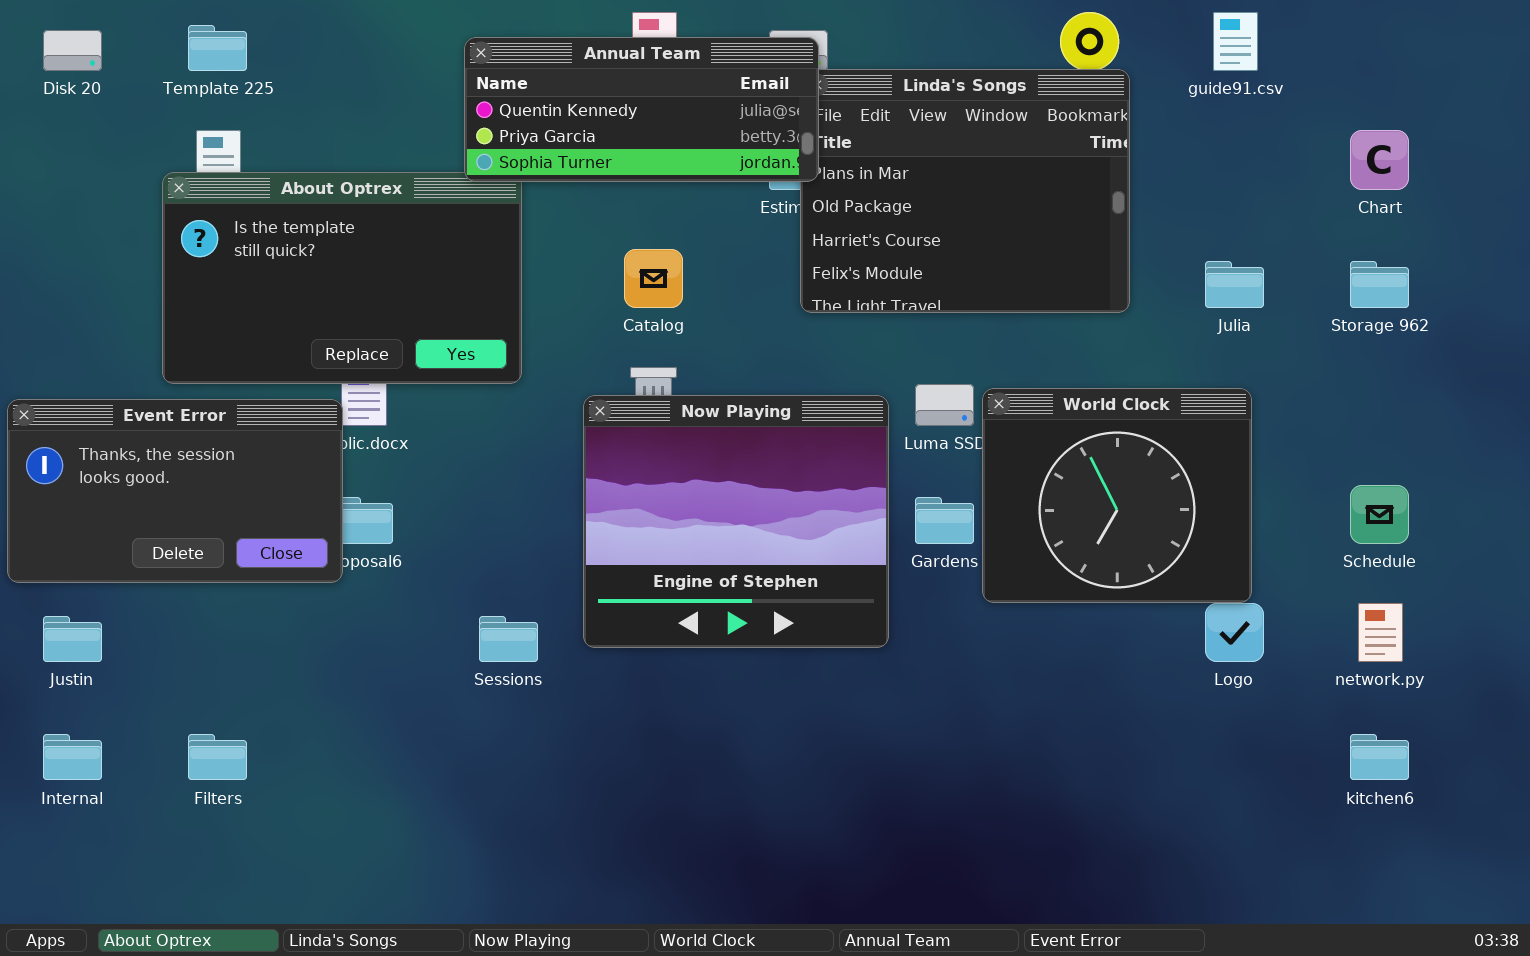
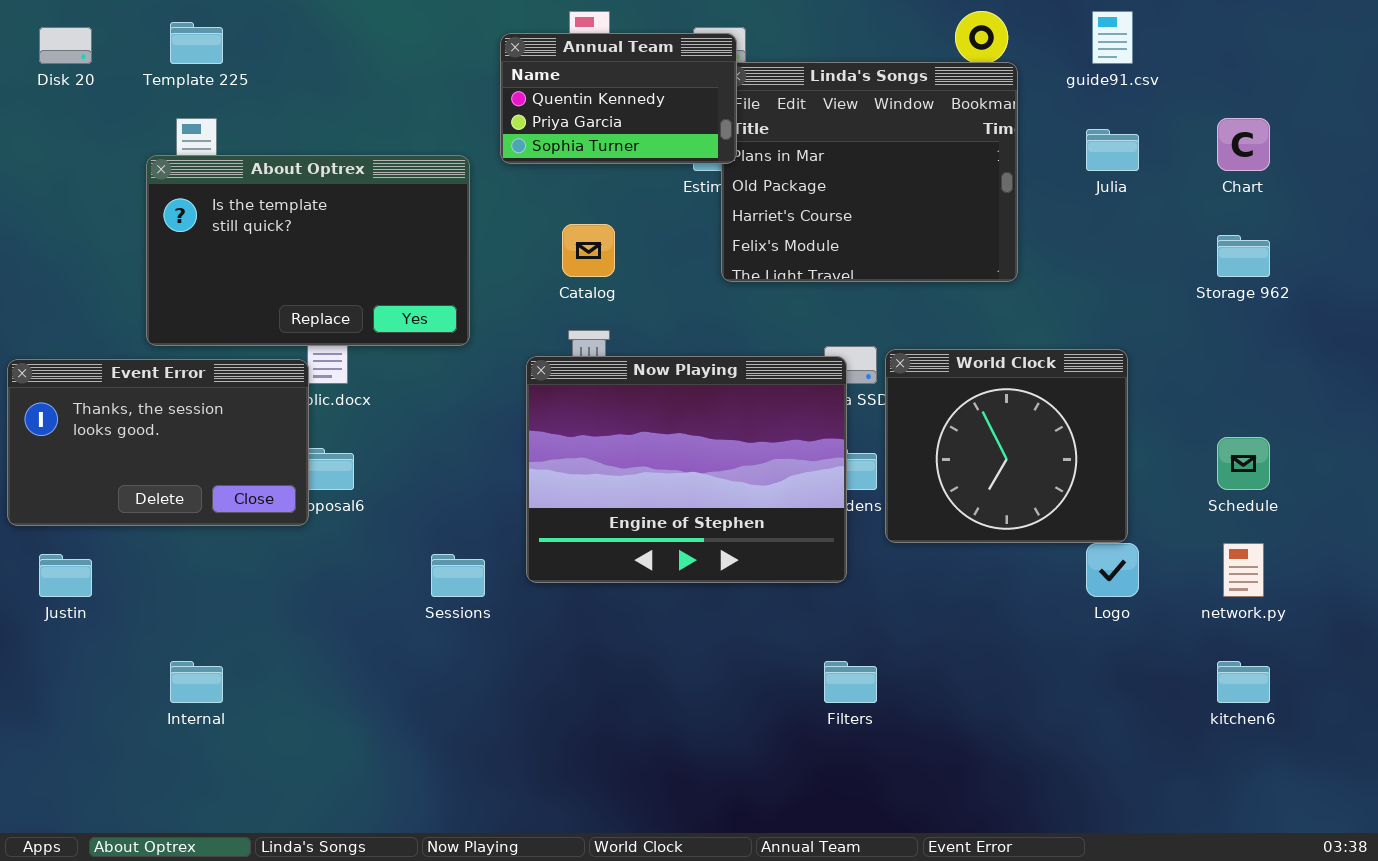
Annual Team: [464,37,819,182] -> [500,33,737,164], resized
Julia: [1205,261,1264,308] -> [1086,129,1139,171], moved
Now Playing: [583,395,889,648] -> [526,356,847,583], resized
Internal: [43,734,102,780] -> [170,661,223,703], moved
Filters: [188,734,247,780] -> [824,661,877,703], moved

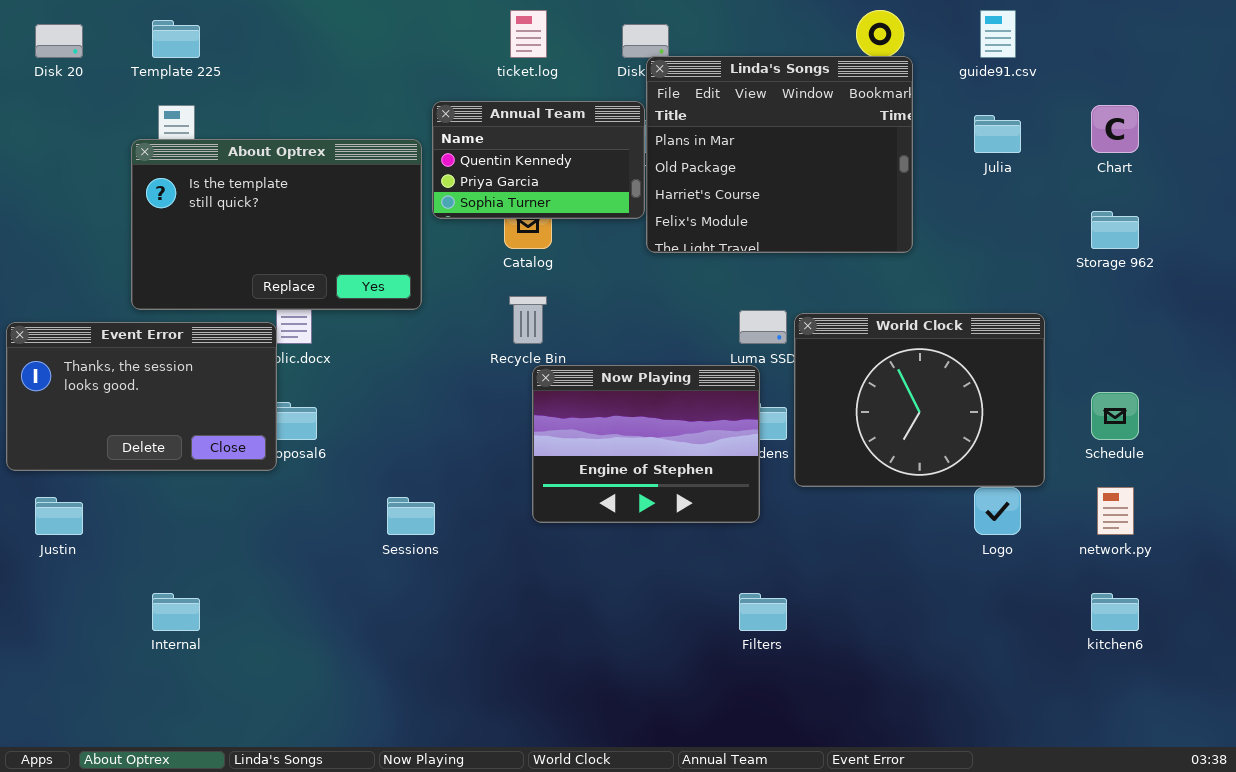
Annual Team: [500,33,737,164] -> [432,101,645,219], moved
World Clock: [885,349,1128,543] -> [794,313,1045,487], resized
Now Playing: [526,356,847,583] -> [532,365,760,523], resized

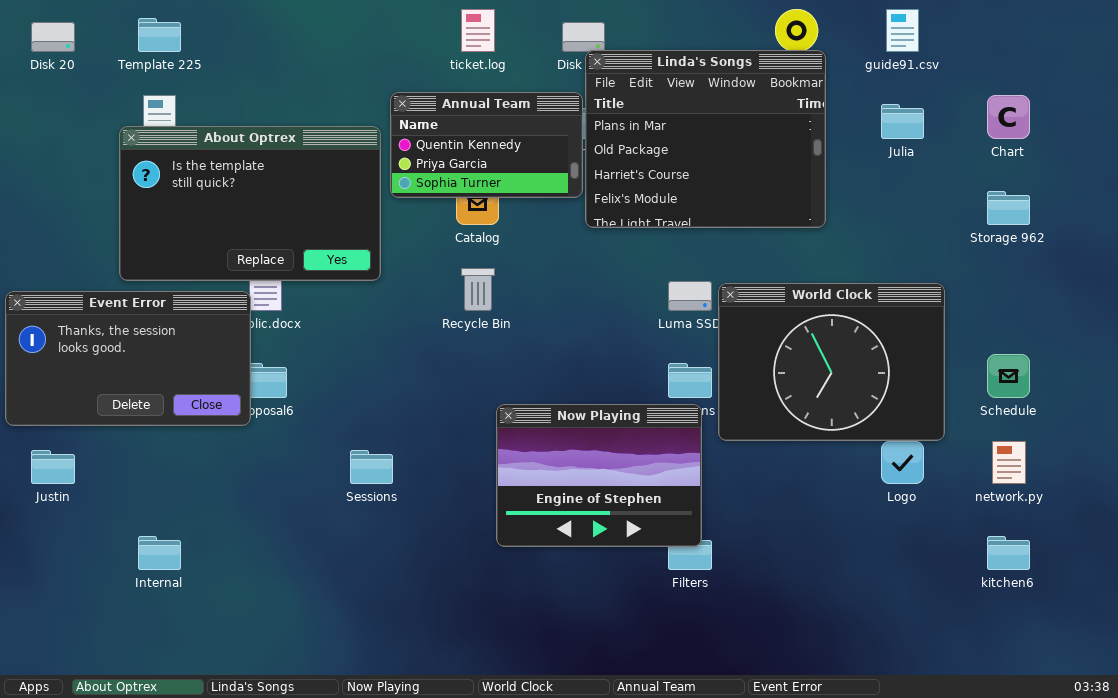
Now Playing: [532,365,760,523] -> [496,404,702,547], moved

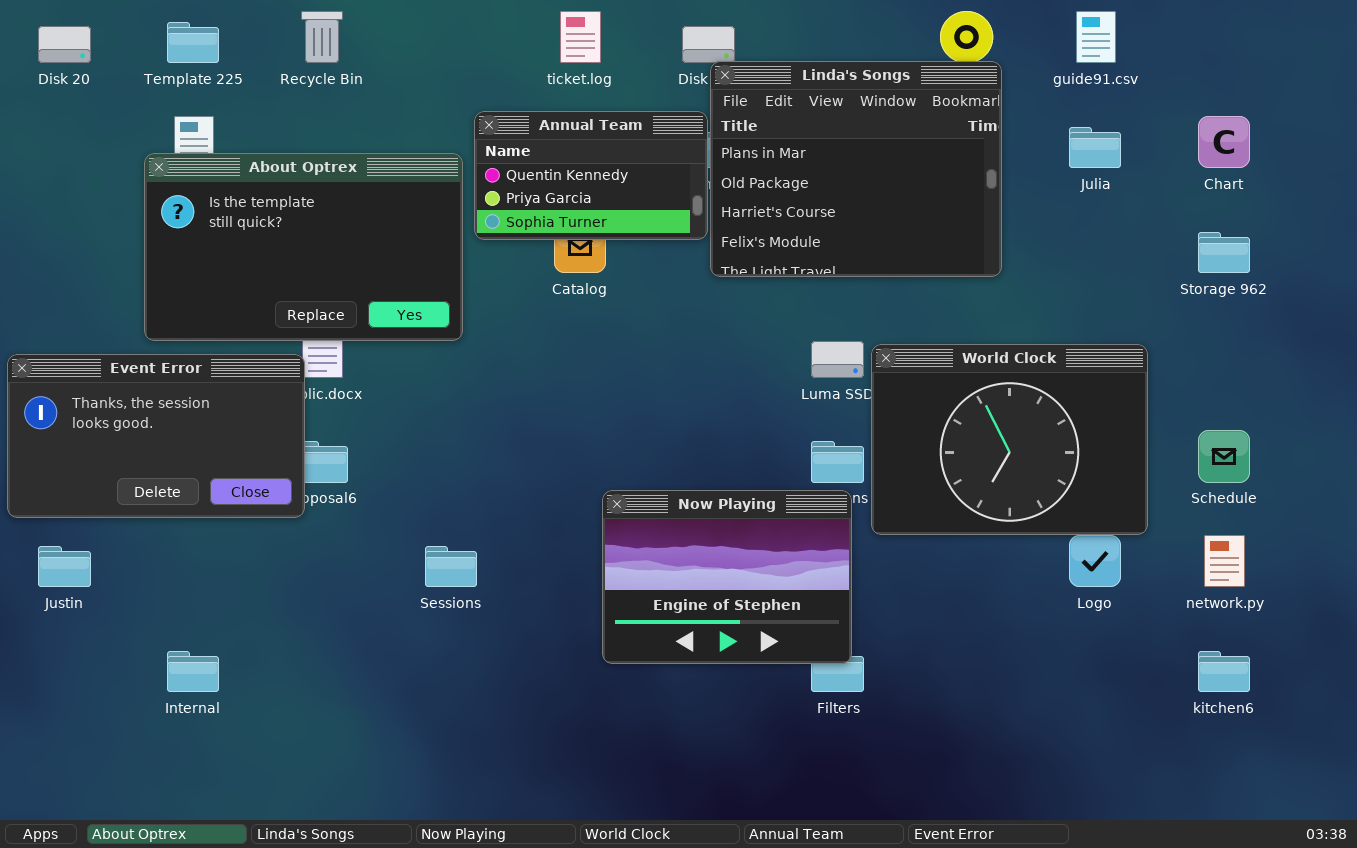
Recycle Bin: [461,268,495,311] -> [301,11,343,63], moved

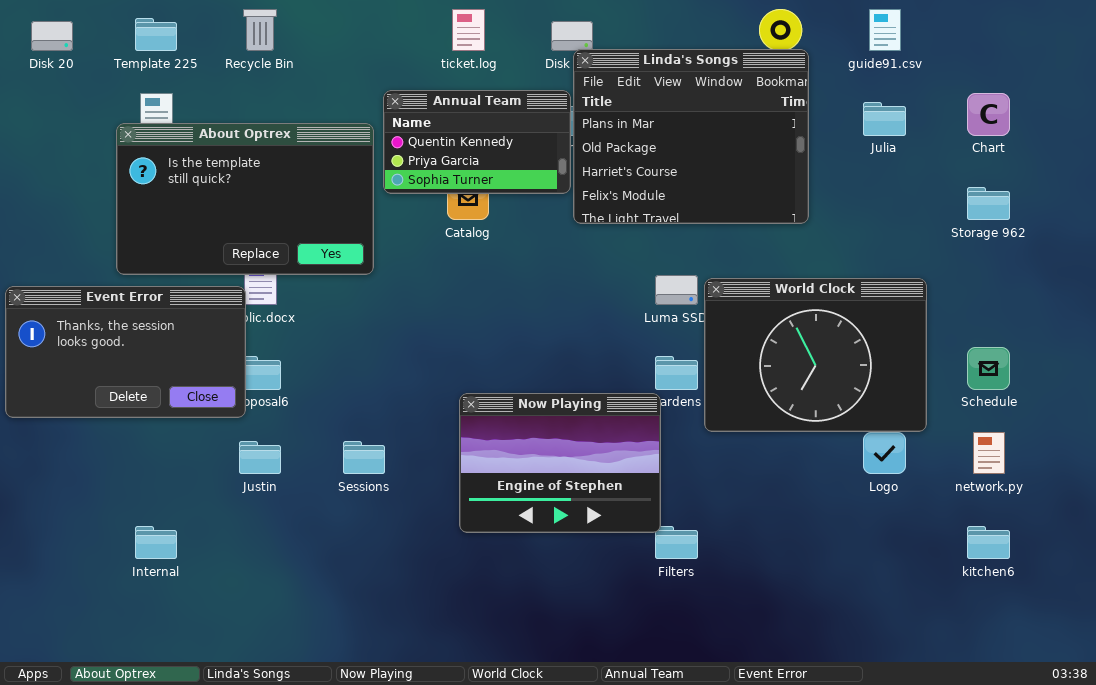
Now Playing: [602,490,852,664] -> [459,393,661,533], moved
Justin: [38,546,91,587] -> [239,441,281,474], moved

